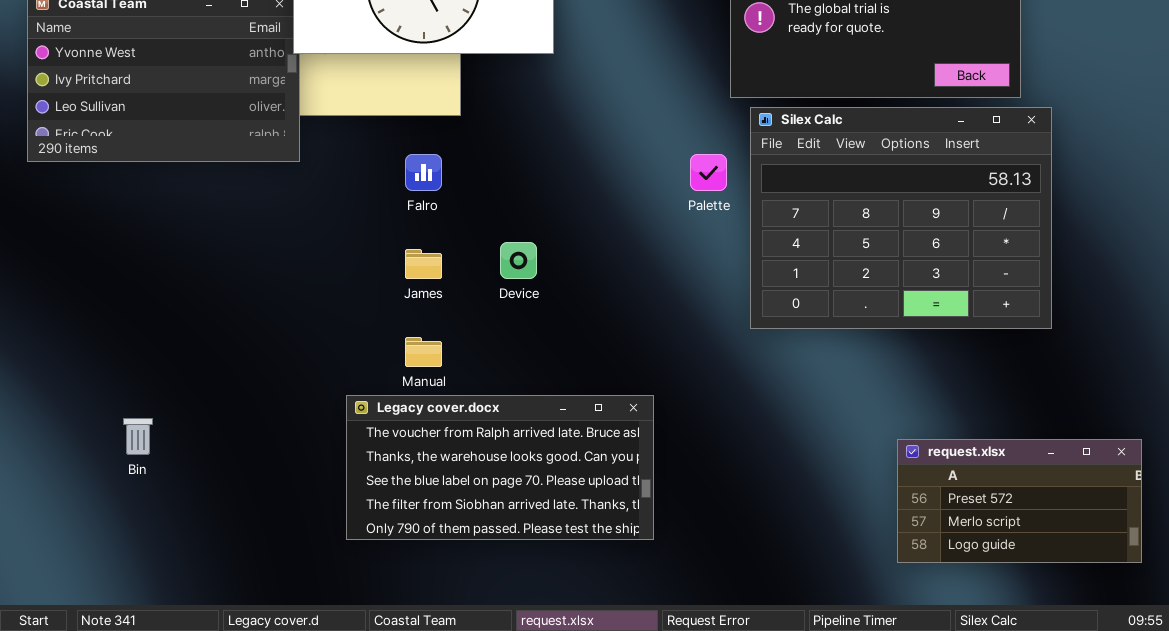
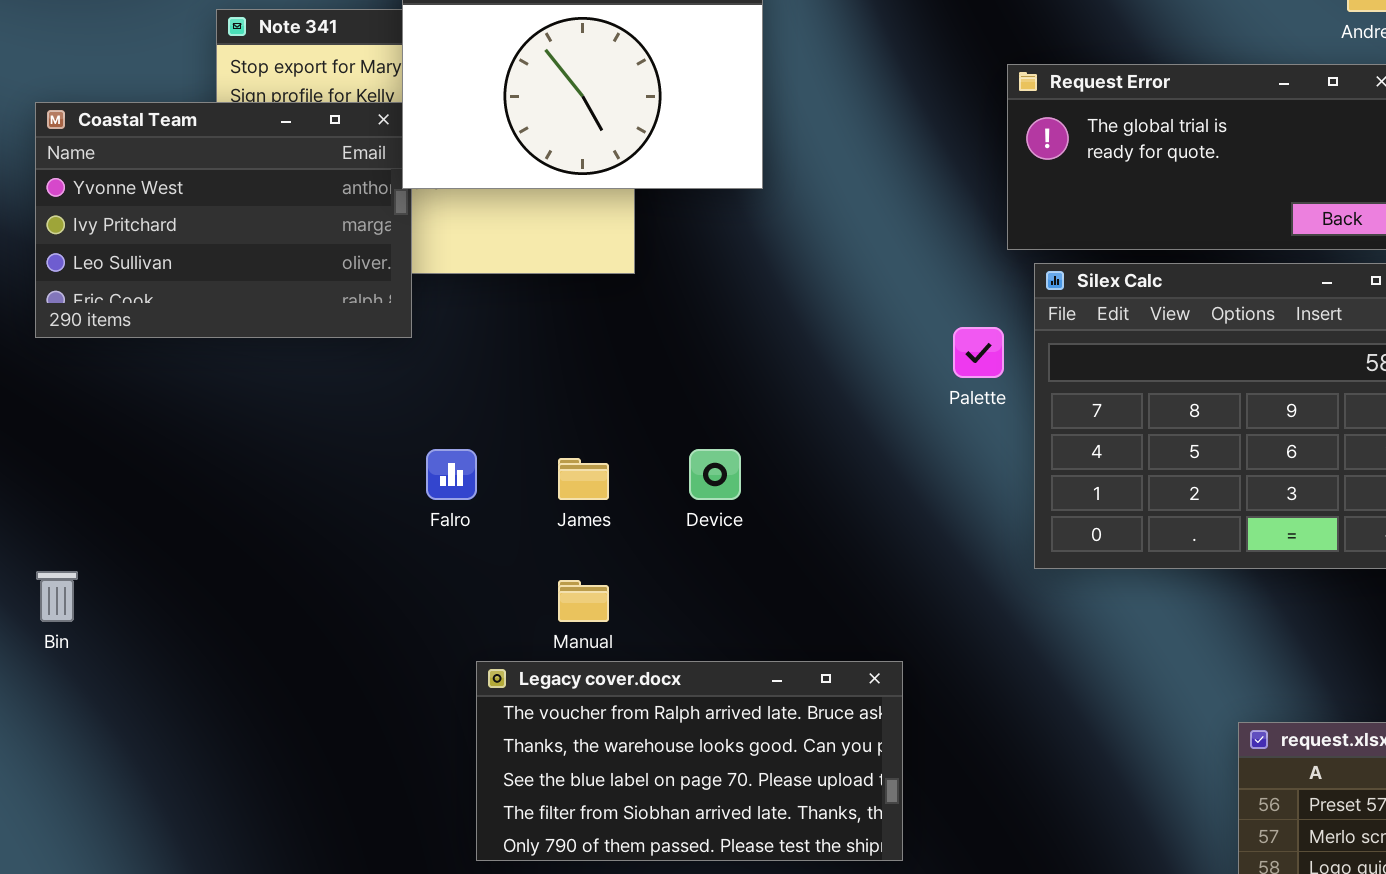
Falro: [405,154,442,191] -> [426,449,477,500], moved
Bin: [123,418,153,455] -> [36,571,78,622], moved

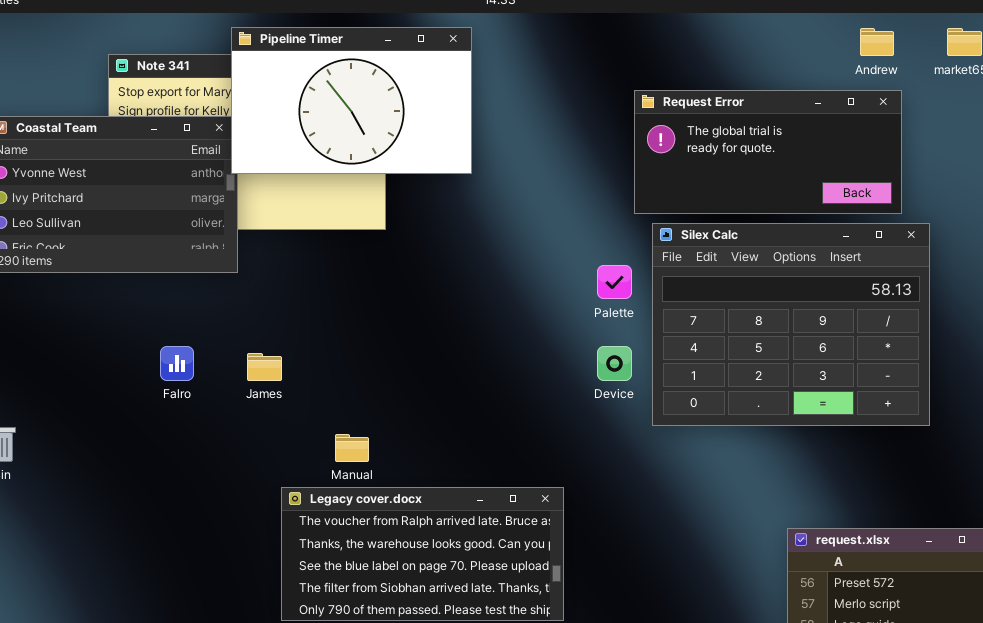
Falro: [426,449,477,500] -> [160,346,194,381], moved
Device: [689,449,741,500] -> [597,346,632,381], moved
James: [558,458,609,500] -> [247,353,282,381], moved

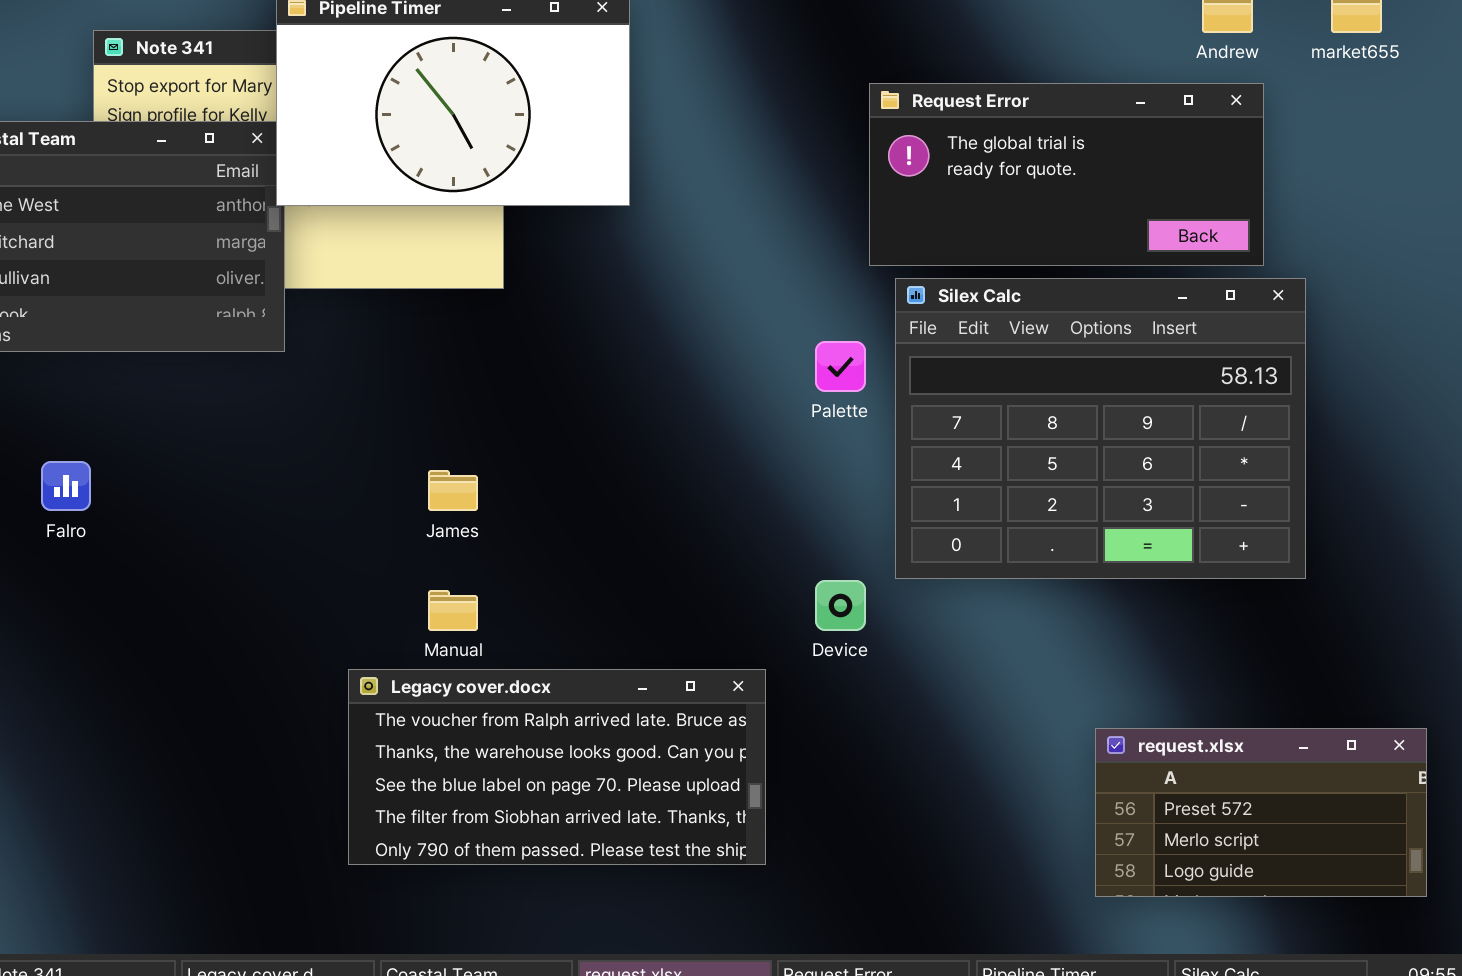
Falro: [160,346,194,381] -> [41,461,91,511], moved
Device: [597,346,632,381] -> [815,580,866,631], moved
James: [247,353,282,381] -> [428,470,478,511], moved

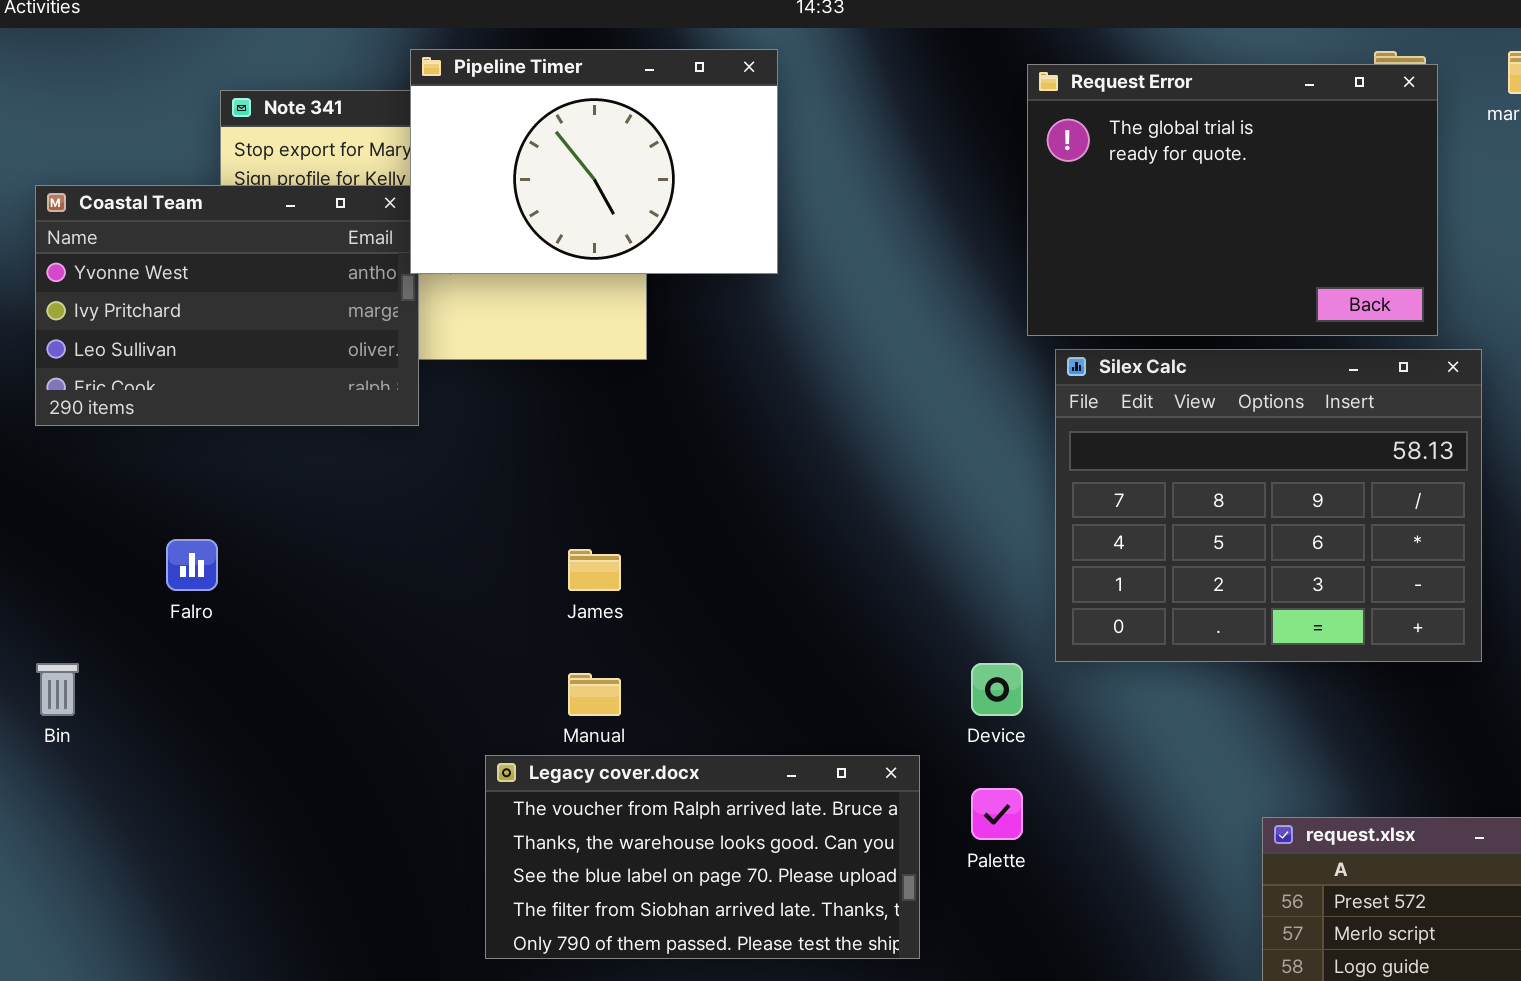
Request Error: [869,83,1264,266] -> [1027,64,1438,336], resized
Palette: [815,341,866,392] -> [971,788,1023,840], moved

